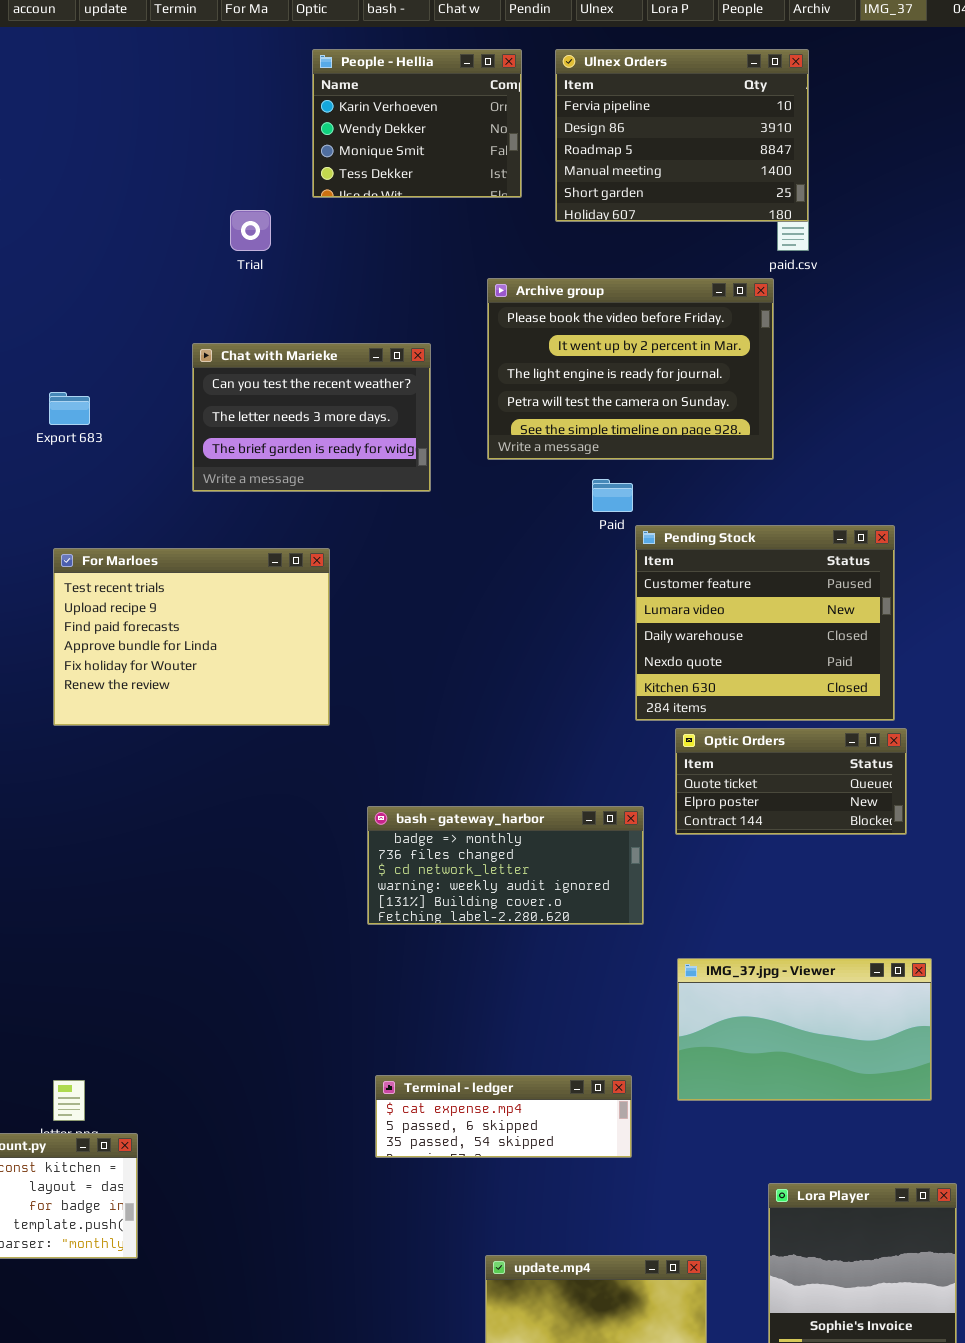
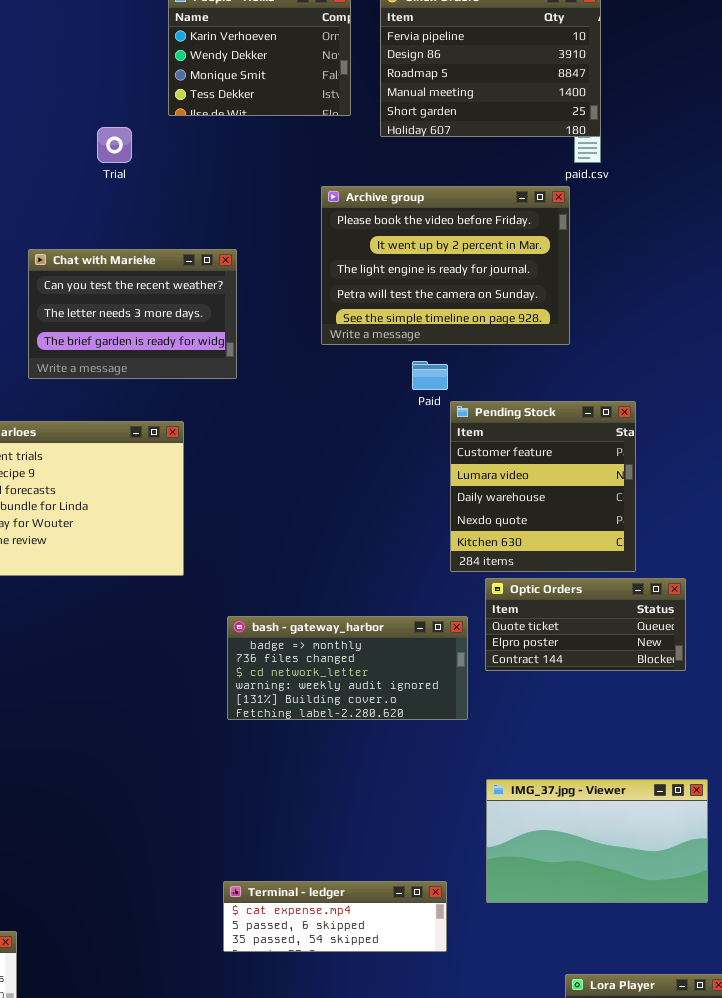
Chat with Marieke: [192,343,431,492] -> [28,249,237,379], moved
Pending Stock: [635,525,895,721] -> [450,401,636,572], resized
bash - gateway_harbor: [367,806,644,925] -> [227,616,468,720], moved

